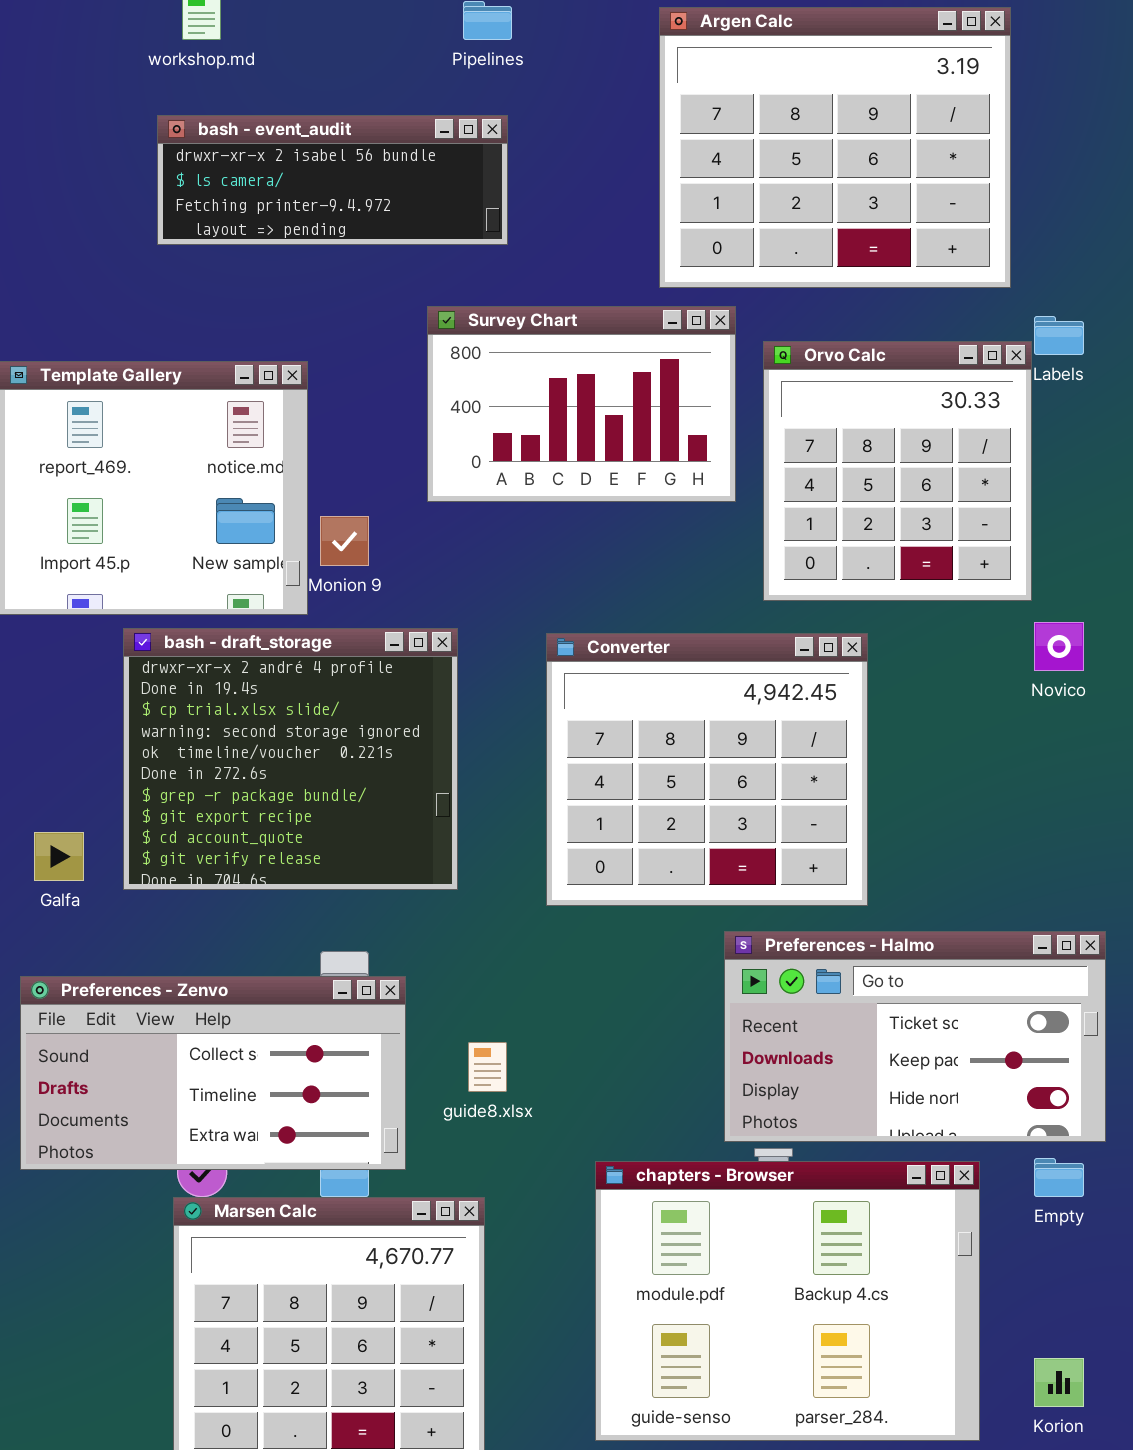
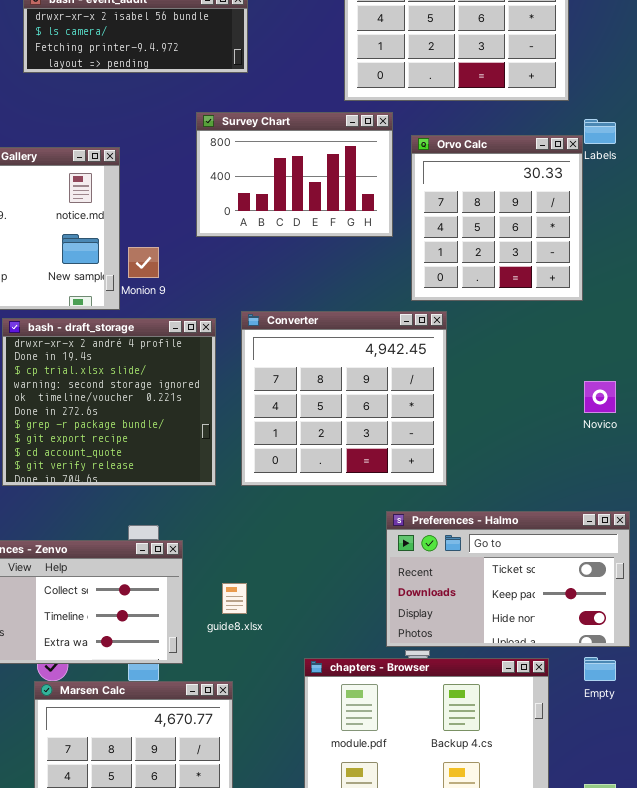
Novico: [1034,622,1084,671] -> [584,381,616,413], moved
Converter: [546,633,868,906] -> [241,311,447,486], moved

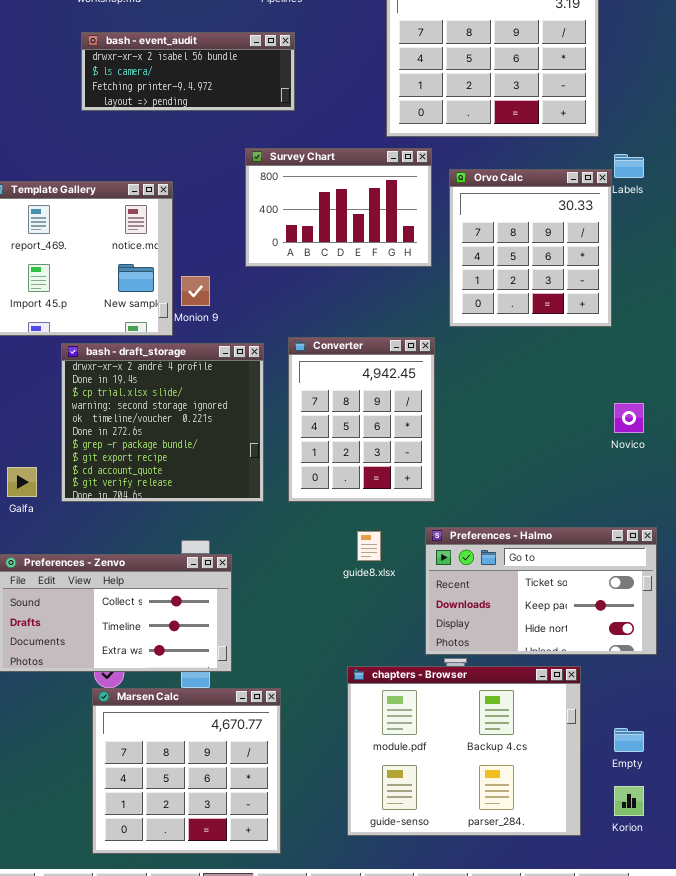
Converter: [241,311,447,486] -> [288,337,435,502], resized
guide8.xlsx: [222,583,247,614] -> [357,531,381,561], moved
Empty: [584,657,616,681] -> [614,728,644,752], moved

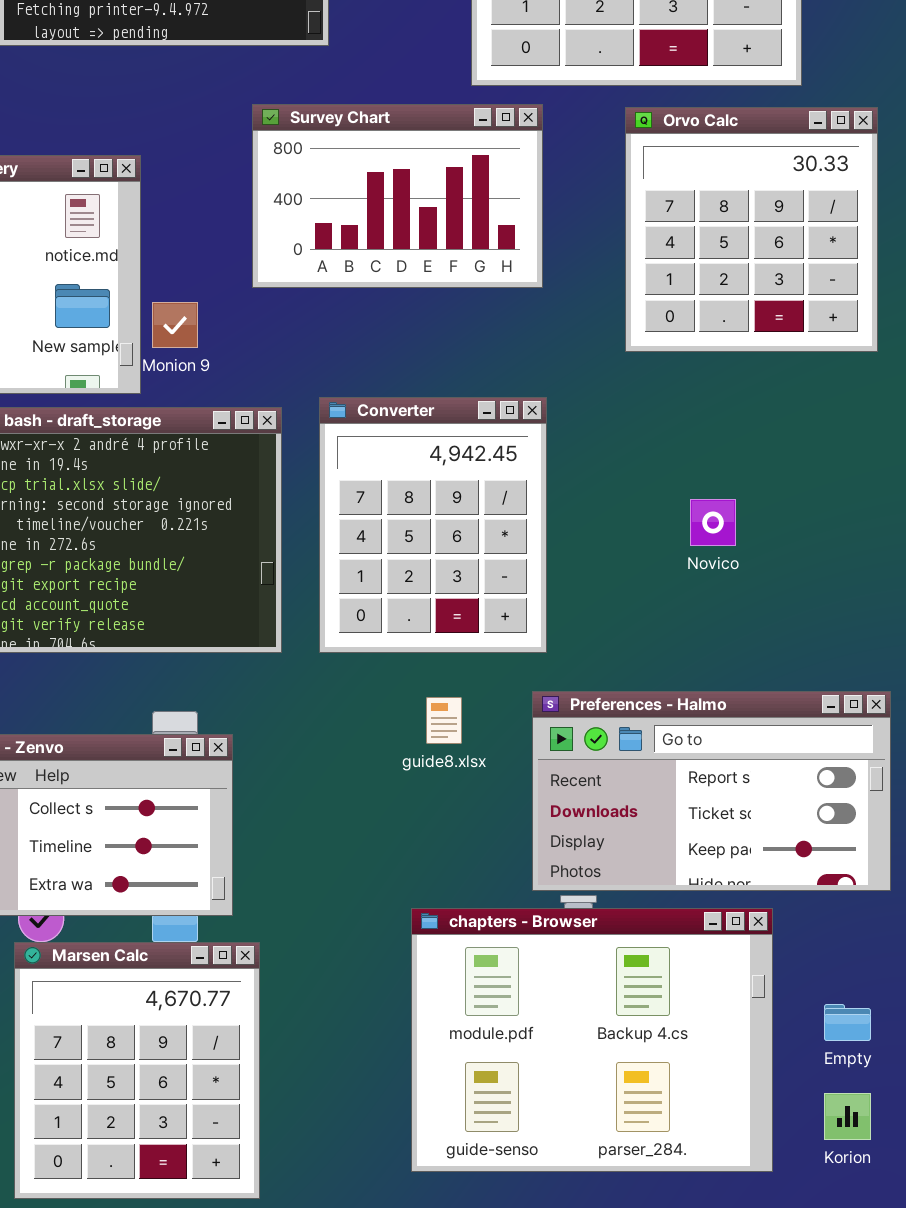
Orvo Calc: [449,169,612,327] -> [625,107,878,352], moved
Novico: [614,403,644,433] -> [690,499,736,546], moved
Preferences - Halmo: [425,527,657,655] -> [532,691,891,891], scrolled up 1 row
Marsen Calc: [92,688,281,854] -> [14,942,260,1199], resized

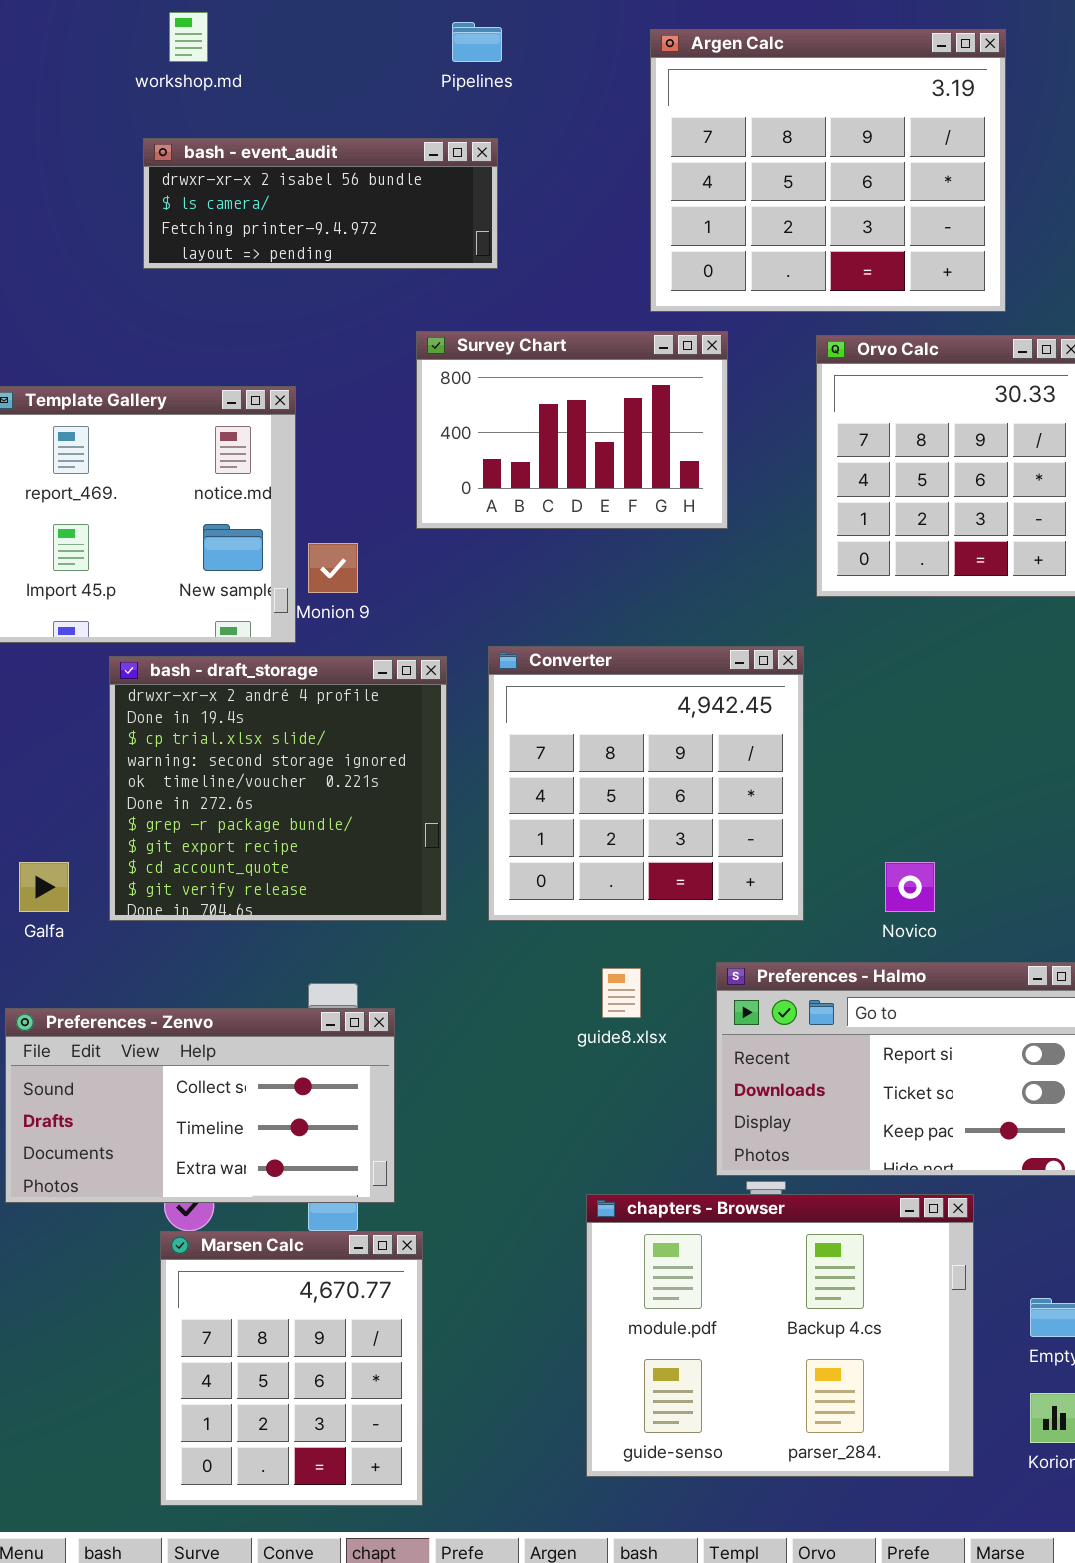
Converter: [319,397,547,653] -> [488,646,804,921], resized
Novico: [690,499,736,546] -> [885,862,935,912], moved

